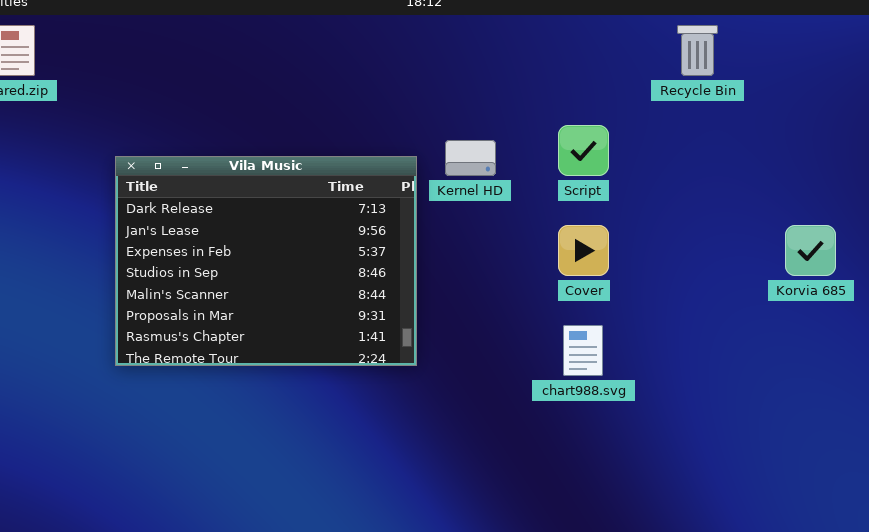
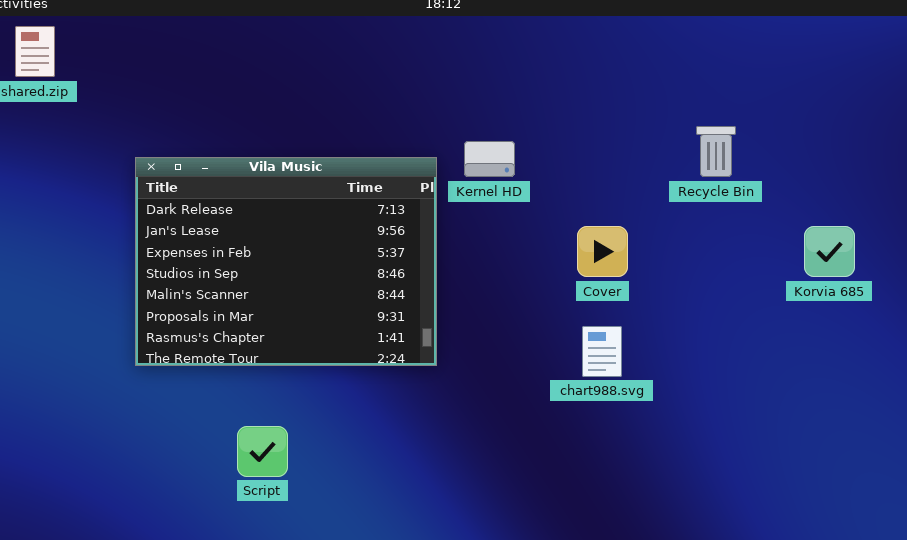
Recycle Bin: [677,25,718,76] -> [696,126,736,177], moved
Script: [558,125,609,176] -> [237,426,288,477], moved

